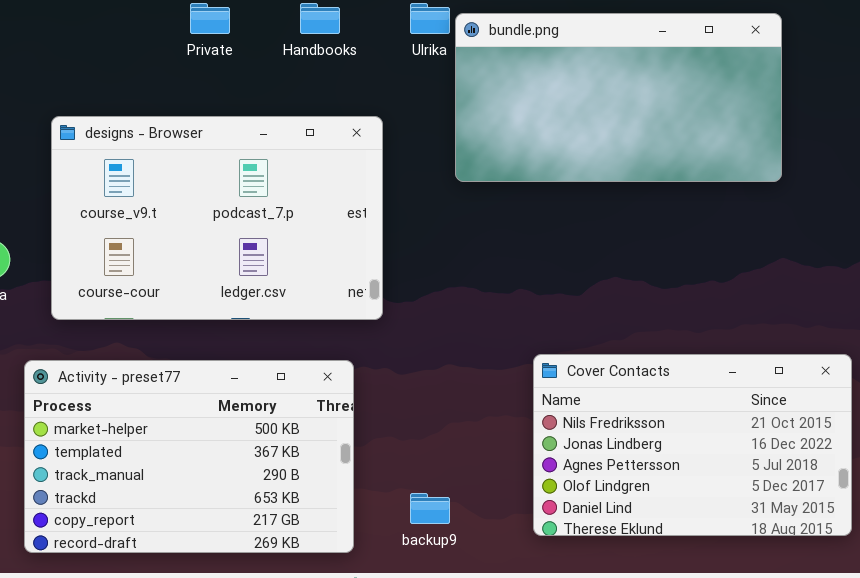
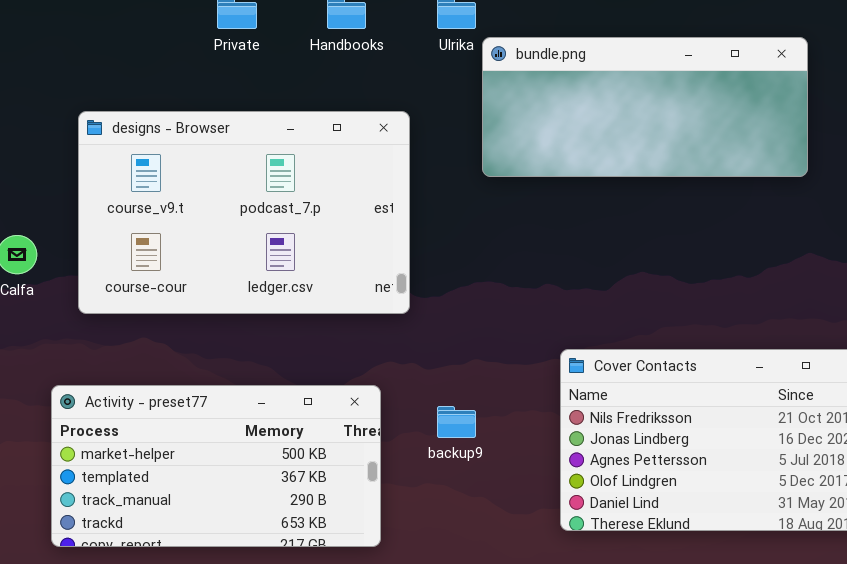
bundle.png: [455,13,782,182] -> [482,37,808,177], resized
Activity - preset77: [24,360,354,553] -> [51,385,381,547], resized
backup9: [410,493,450,524] -> [437,406,476,438], moved

